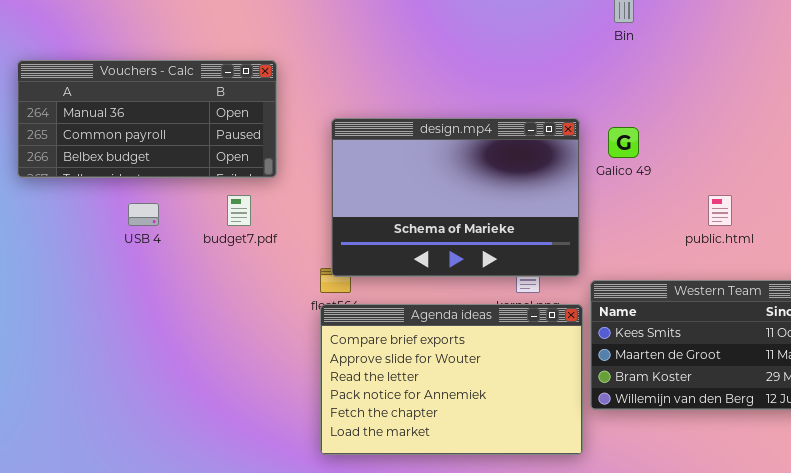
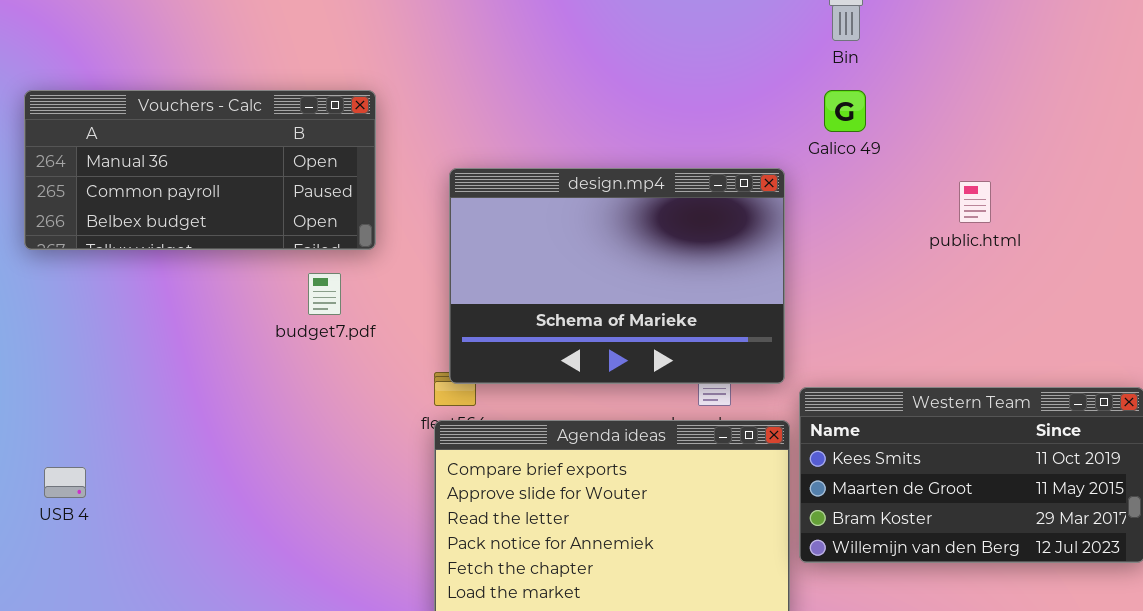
Galico 49: [608,127,639,158] -> [824,90,866,132], moved
public.html: [708,195,732,226] -> [959,181,991,223], moved
USB 4: [128,203,159,226] -> [44,467,86,498], moved

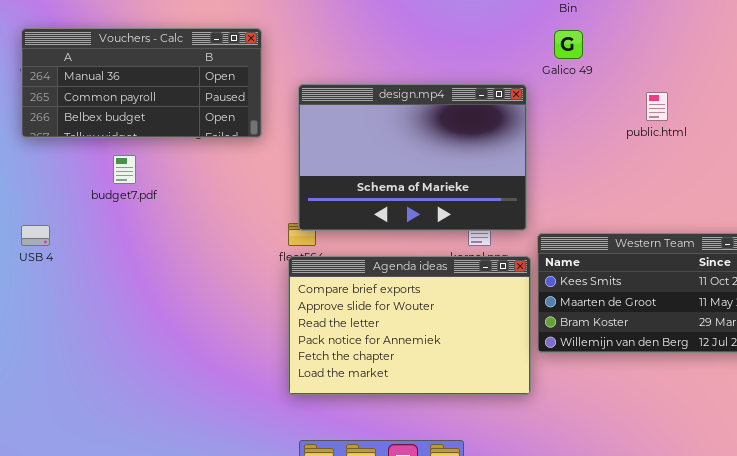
Vouchers - Calc: [24,90,376,250] -> [21,28,262,138], moved
budget7.pdf: [308,273,341,315] -> [113,155,136,184], moved
USB 4: [44,467,86,498] -> [21,225,50,246], moved

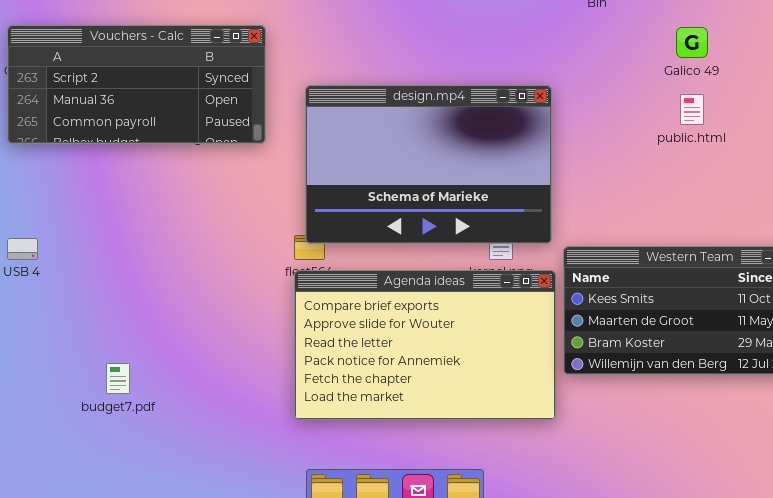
Vouchers - Calc: [21,28,262,138] -> [7,25,266,144], scrolled up 1 row
Galico 49: [554,30,583,59] -> [676,27,708,58], moved
budget7.pdf: [113,155,136,184] -> [106,363,130,394], moved

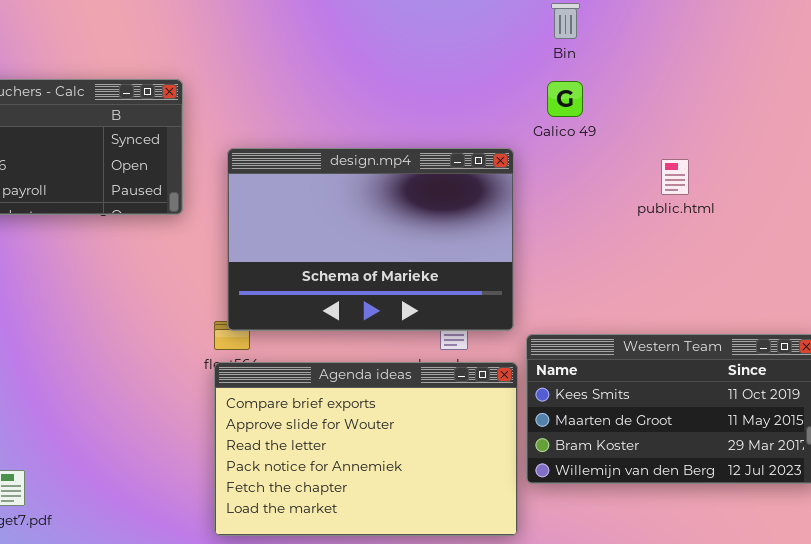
Galico 49: [676,27,708,58] -> [547,81,583,117], moved

